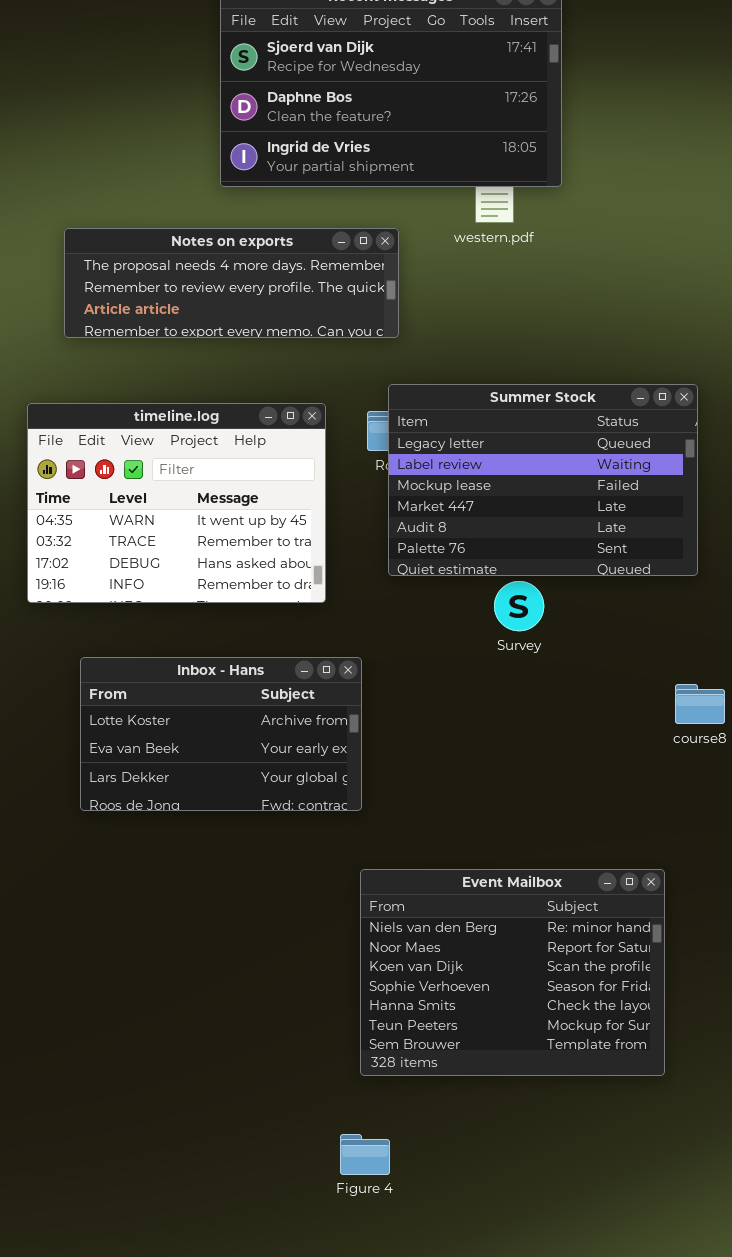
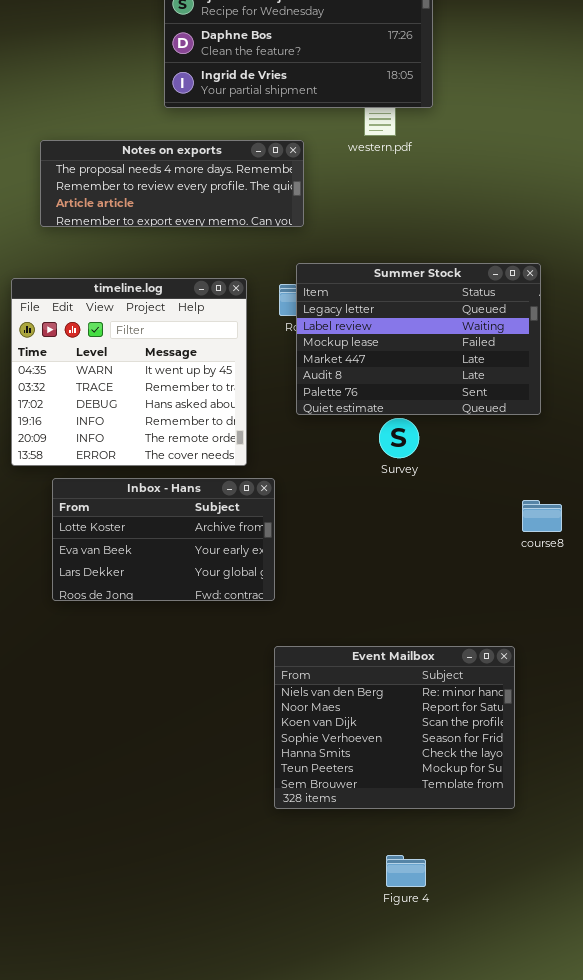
timeline.log: [27,403,326,603] -> [11,278,247,466], resized
Figure 4: [340,1134,390,1175] -> [386,855,426,887], moved

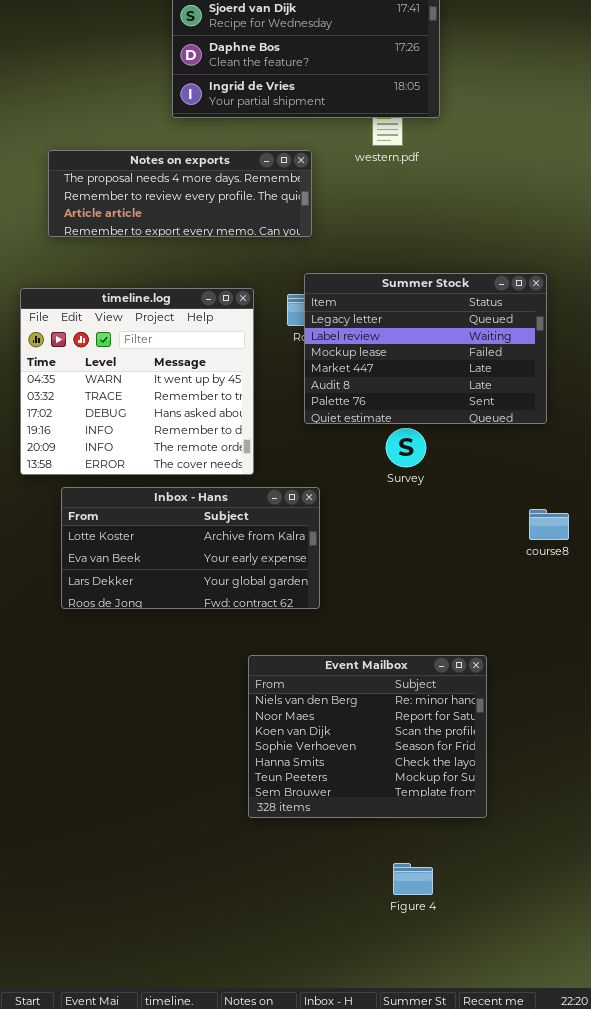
Inbox - Hans: [52,478,275,601] -> [61,487,320,609], resized
Event Mailbox: [274,646,515,809] -> [248,655,487,818], moved

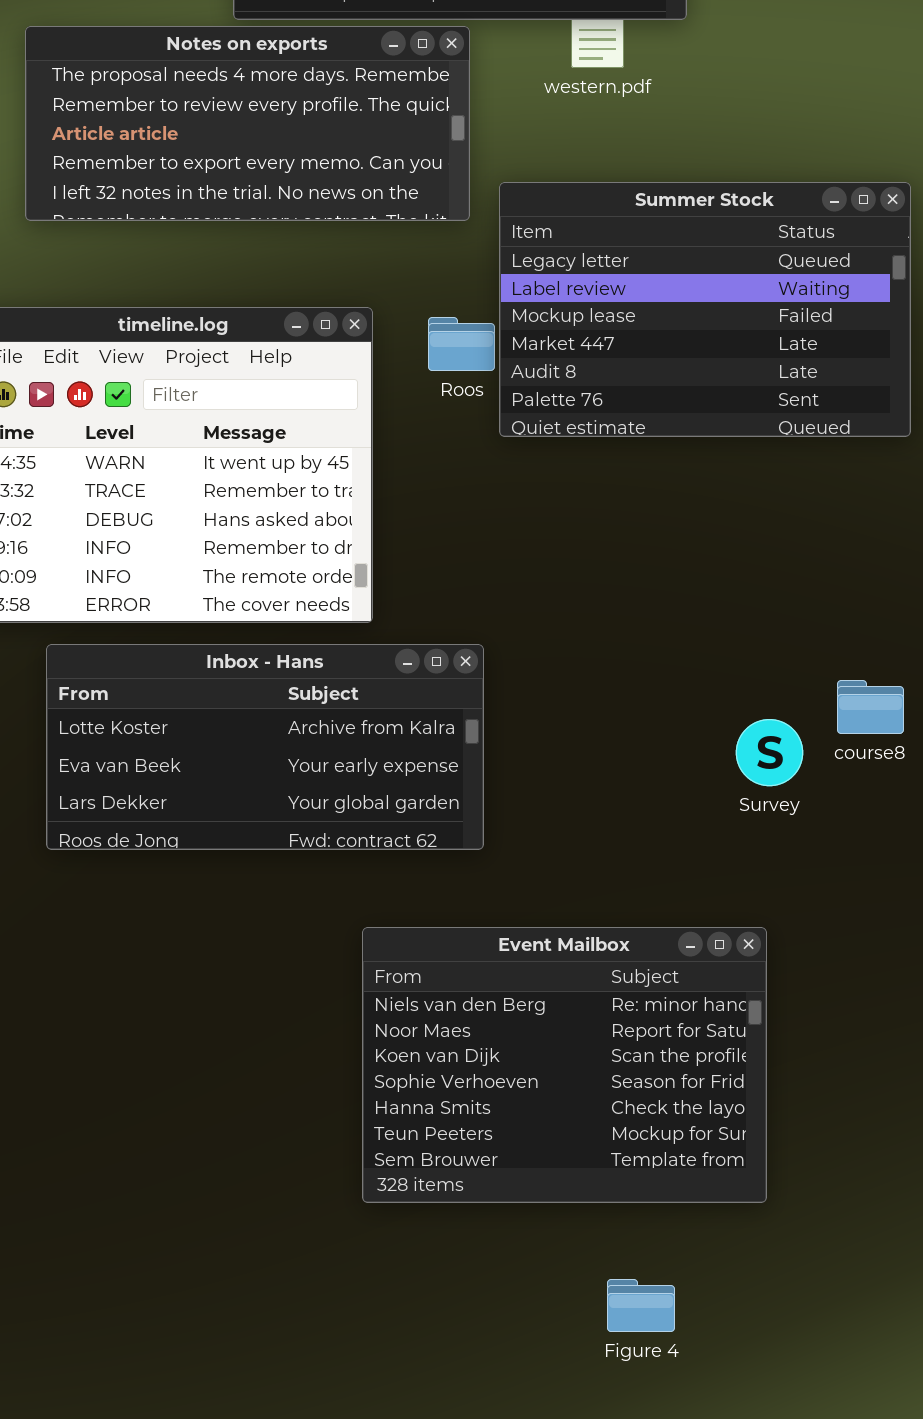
Notes on exports: [48,150,312,237] -> [25,26,470,221], resized
Summer Stock: [304,273,547,424] -> [499,182,911,437], moved
Survey: [386,428,426,467] -> [736,719,803,786], moved

